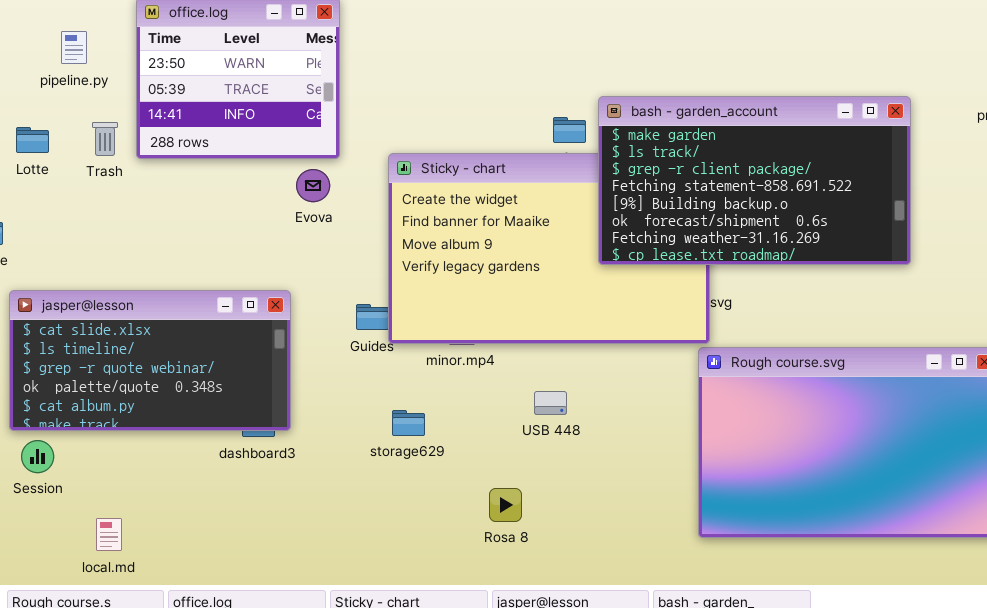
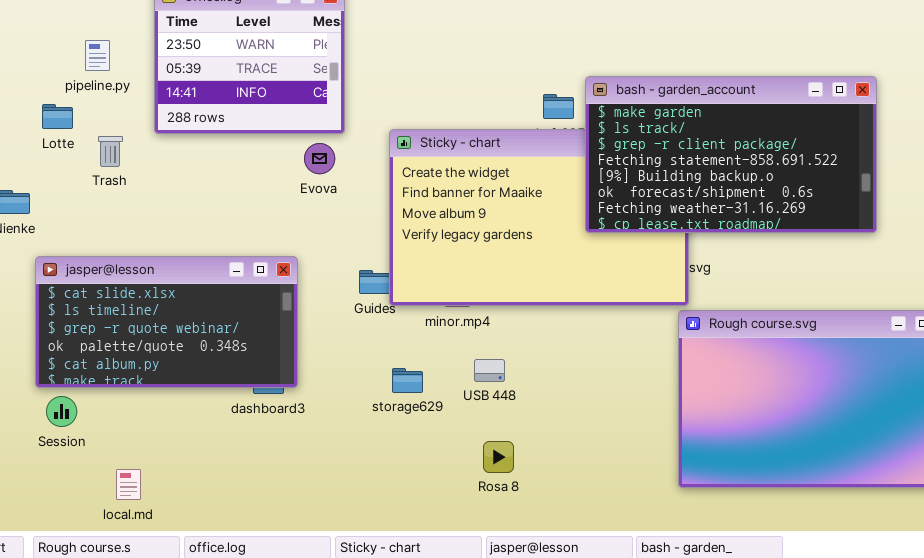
pipeline.py: [61,31,87,64] -> [85,40,110,71], moved
Trash: [92,122,118,156] -> [98,136,123,167], moved
USB 448: [534,391,567,415] -> [474,359,505,382], moved

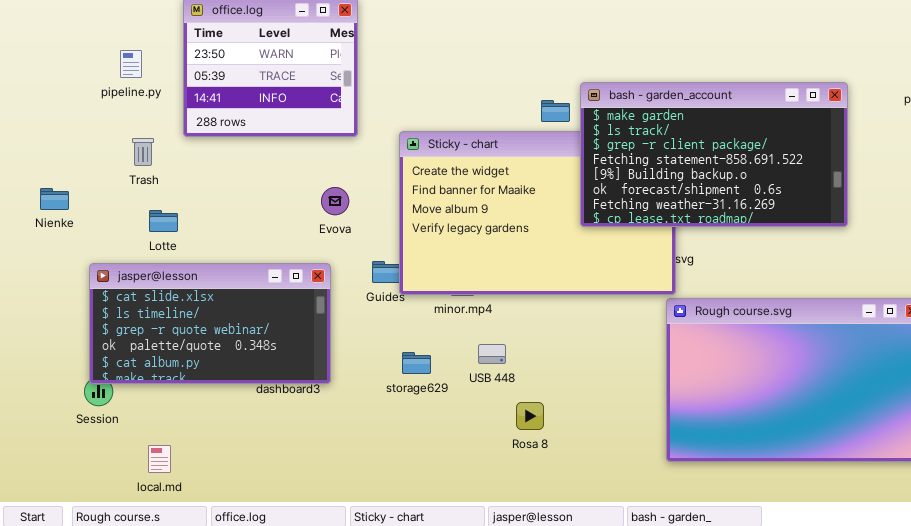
Lotte: [42,104,73,129] -> [149,210,178,232], moved
Evova: [304,143,335,174] -> [321,187,349,215], moved
jasper@lesson: [35,256,298,388] -> [89,263,331,384], moved
Rosa 8: [483,441,514,473] -> [516,402,544,430], moved

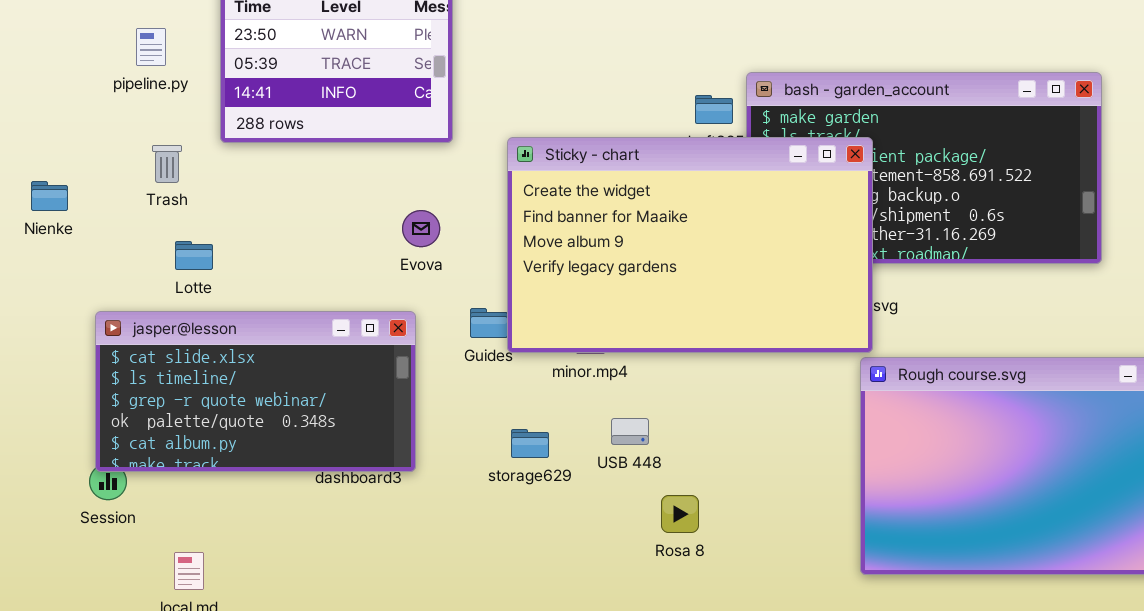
Sticky - chart: [399,131,676,295] -> [507,137,873,353], raised
Nienke: [40,188,69,210] -> [31,181,68,211], moved

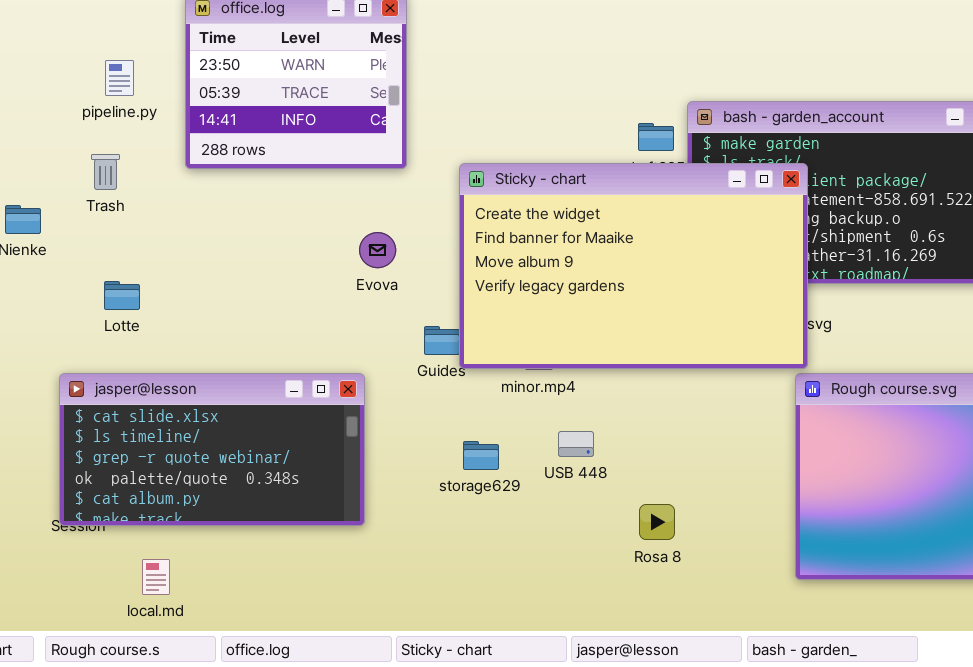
Trash: [152,145,182,183] -> [91,154,120,190], moved
Lotte: [175,241,213,270] -> [104,281,140,310], moved
jasper@lesson: [95,311,416,472] -> [59,373,365,526], moved
Rosa 8: [661,495,699,533] -> [639,504,675,540], moved

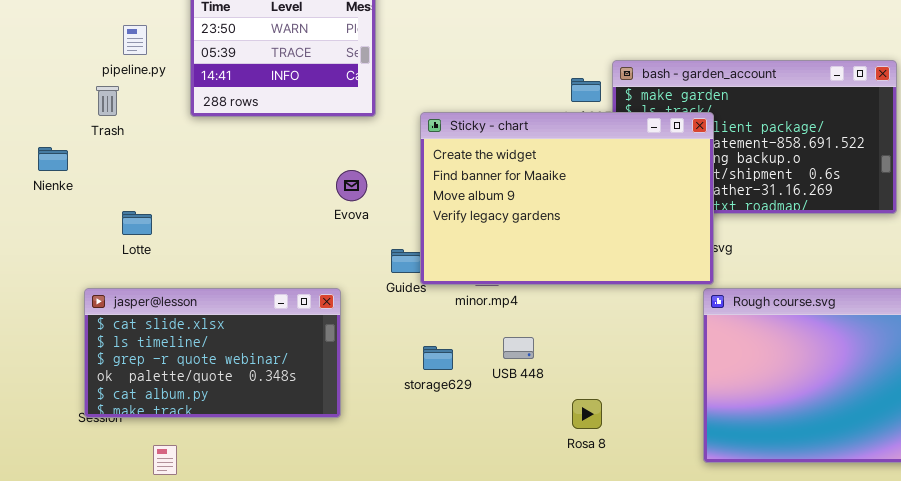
Trash: [91,154,120,190] -> [96,86,119,116], moved

